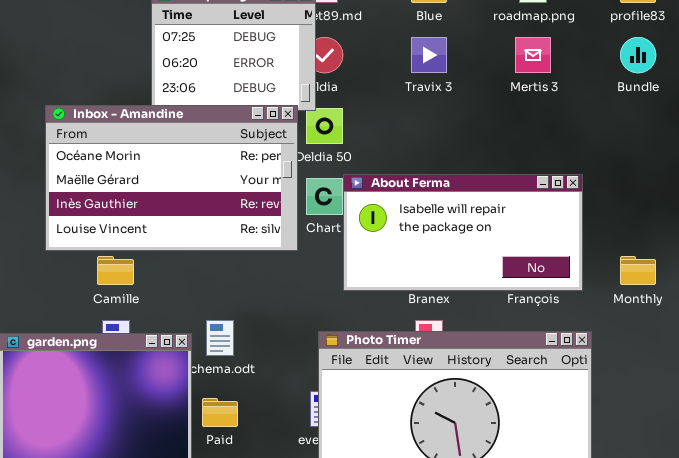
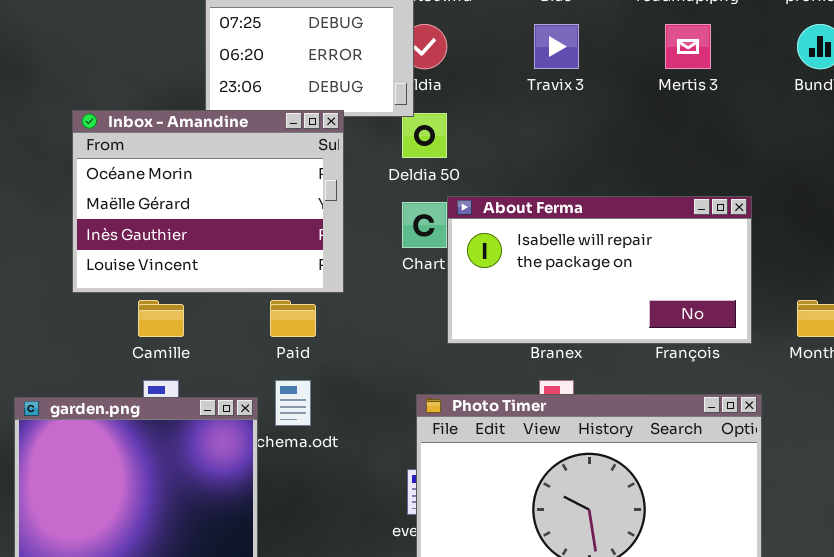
Inbox - Amandine: [45,105,298,251] -> [72,110,344,293], resized
Paid: [202,398,238,427] -> [270,300,316,337], moved

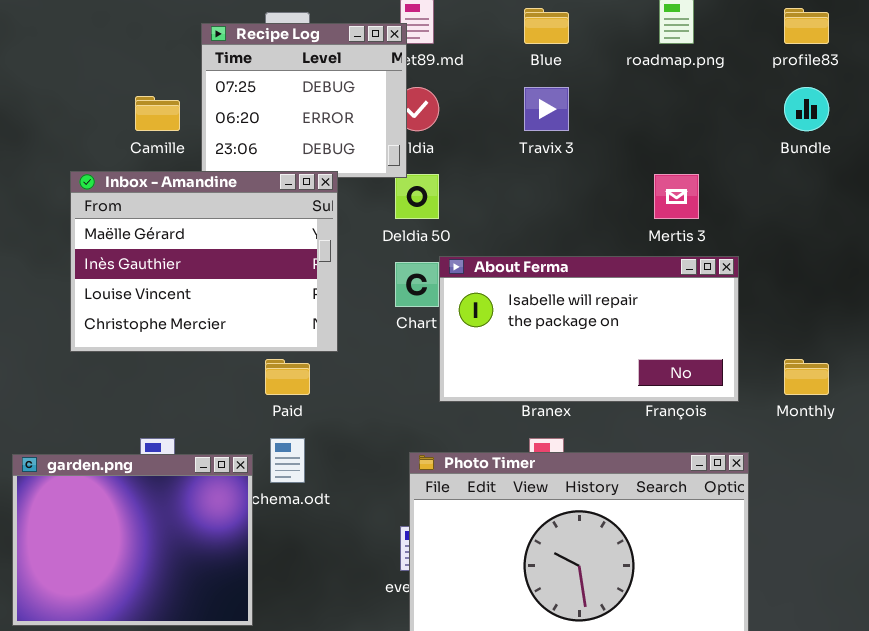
Mertis 3: [665,24,711,69] -> [654,174,699,219], moved
Inbox - Amandine: [72,110,344,293] -> [70,171,338,352], scrolled down 1 row
Camille: [138,300,184,337] -> [135,96,180,131], moved

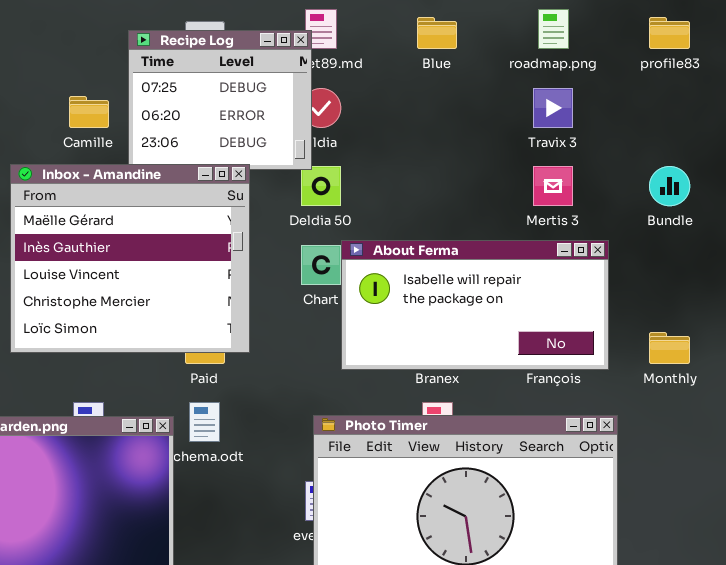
Travix 3: [524,87,569,131] -> [533,88,573,128], moved
Bundle: [784,87,829,131] -> [649,166,690,206], moved
Inbox - Amandine: [70,171,338,352] -> [10,164,250,353], resized

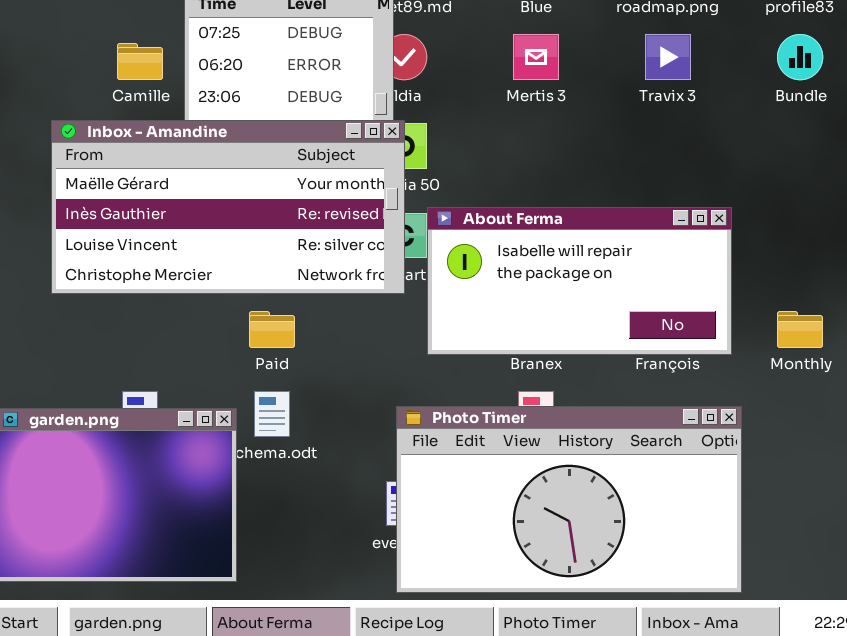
Inbox - Amandine: [10,164,250,353] -> [51,120,405,294], resized
Mertis 3: [533,166,573,206] -> [513,34,559,80], moved
Bundle: [649,166,690,206] -> [777,34,823,80], moved

